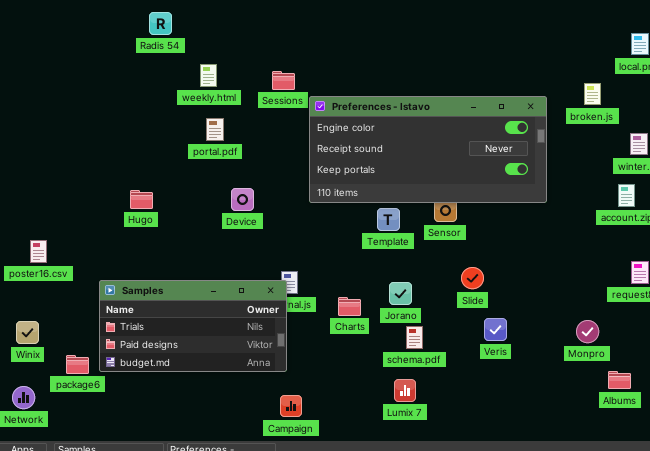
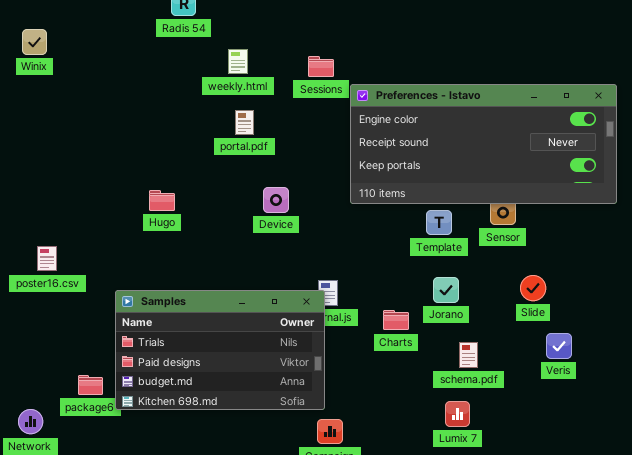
Samples: [99,280,287,372] -> [115,290,325,410], resized
Jorano: [389,282,412,305] -> [433,277,459,303], moved
Winix: [16,321,39,344] -> [22,29,47,55], moved

